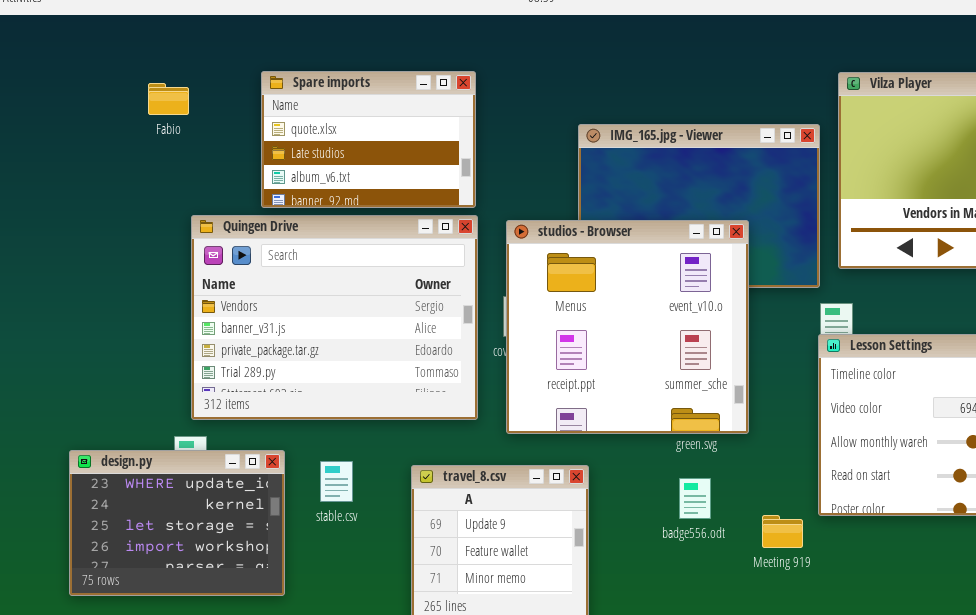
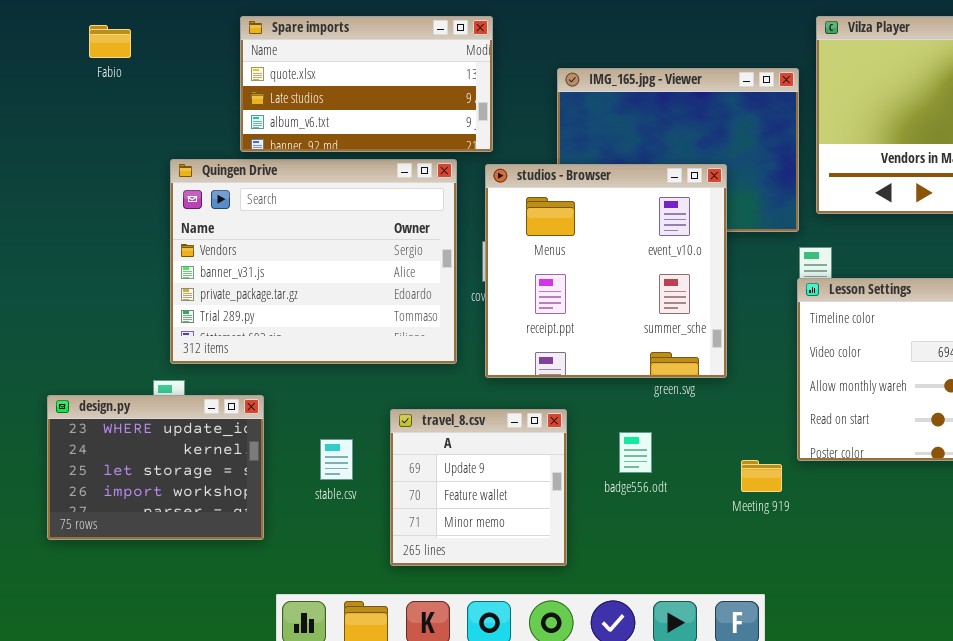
Spare imports: [261,71,476,208] -> [240,16,493,152], resized
Fabio: [148,83,189,115] -> [89,25,131,58], moved
stable.csv: [320,461,353,502] -> [320,439,353,480], moved
badge556.odt: [679,478,711,519] -> [619,432,652,473], moved

